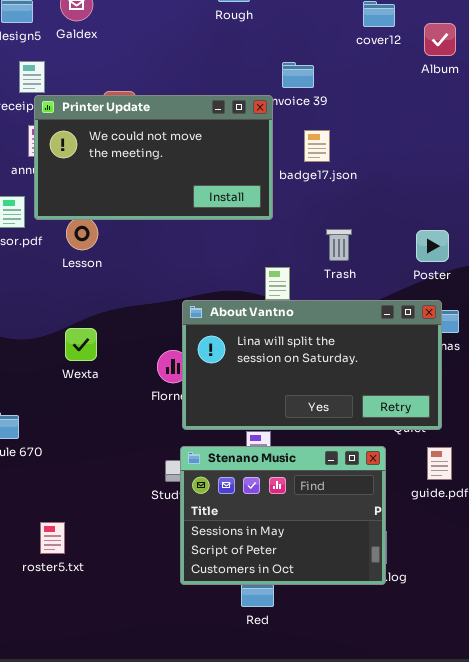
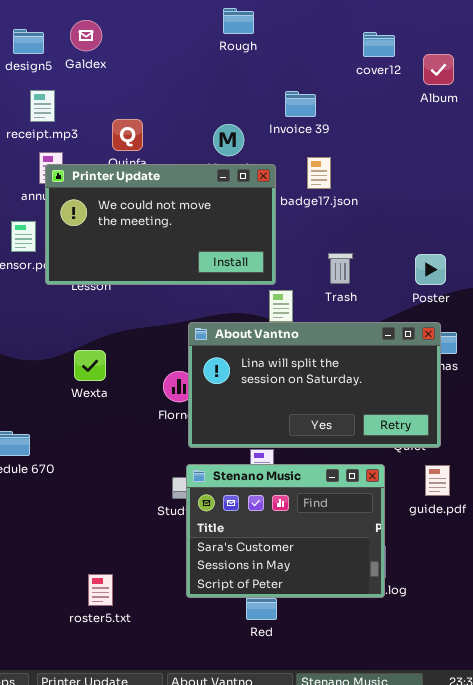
Printer Update: [34,95,273,220] -> [45,164,276,285], moved
Stenano Music: [180,446,386,585] -> [186,464,385,598], scrolled up 1 row
roster5.txt: [40,522,65,554] -> [88,574,113,606], moved

